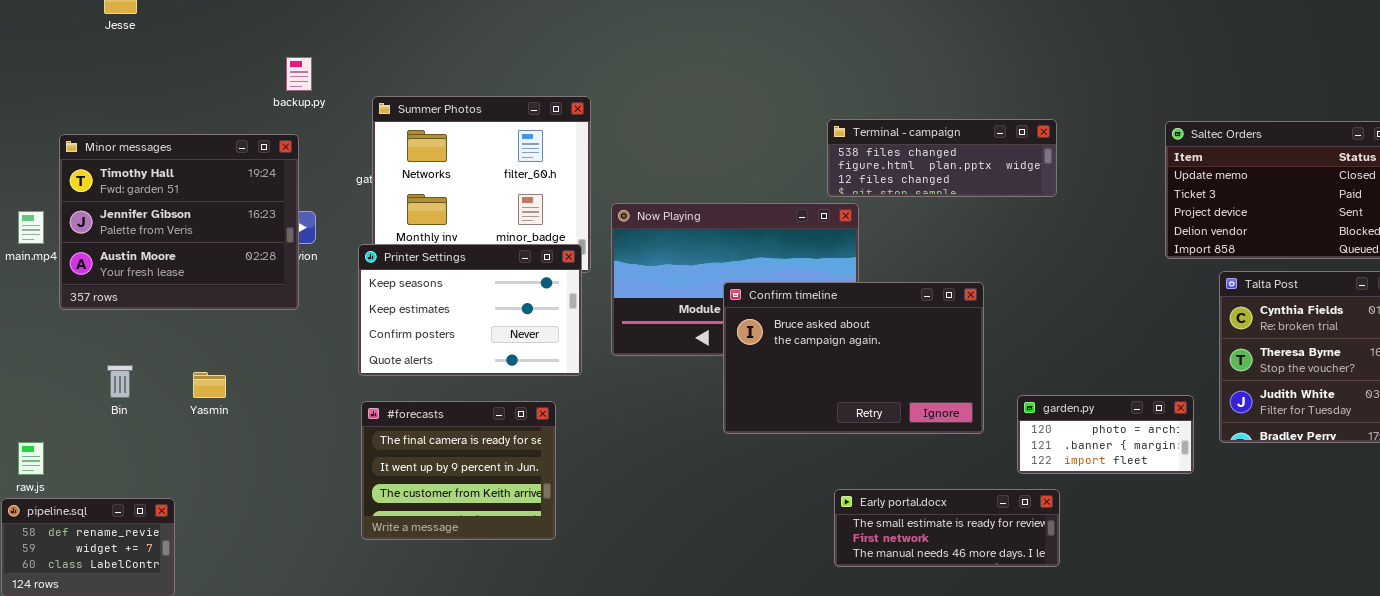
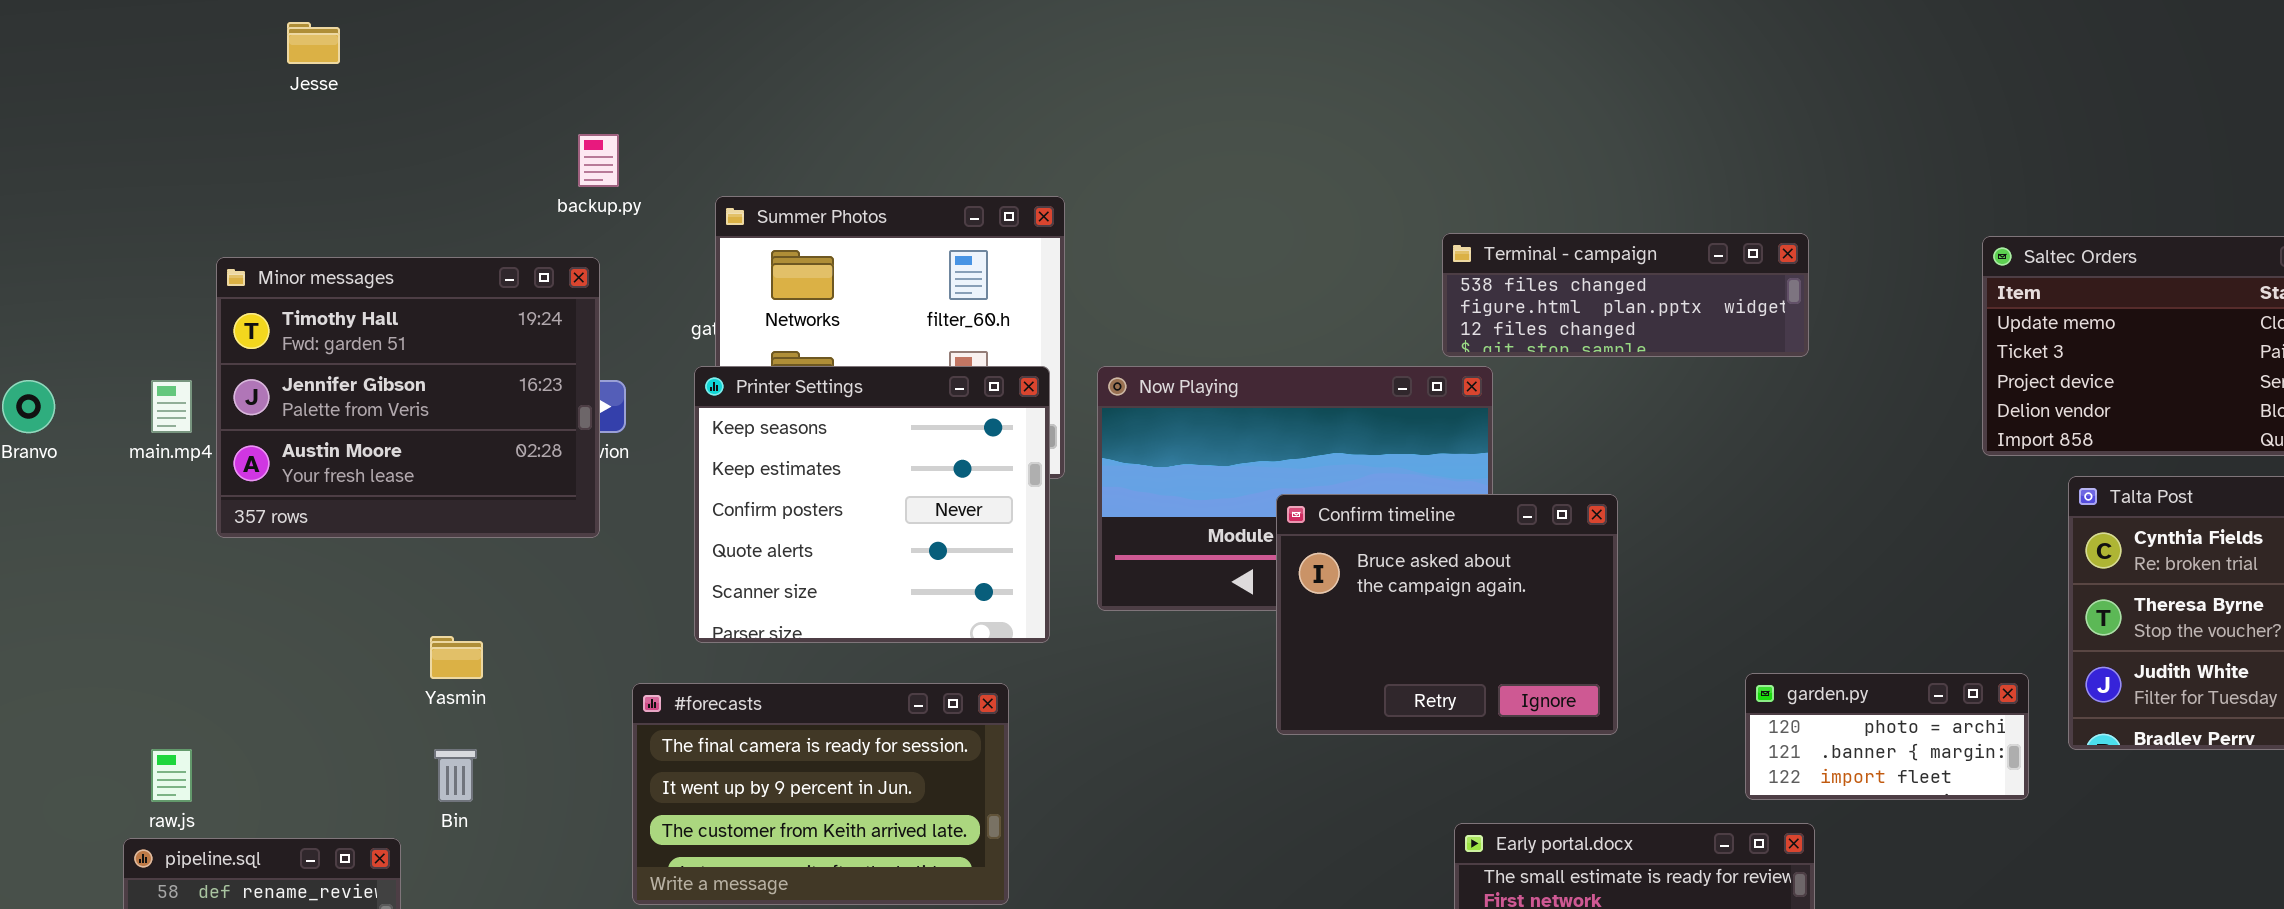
Printer Settings: [358,244,582,376] -> [694,366,1050,643], resized
Confirm timeline: [723,282,984,434] -> [1276,494,1618,735], resized
Bin: [107,365,133,398] -> [434,749,477,802], moved
#forecasts: [361,401,556,540] -> [632,683,1009,905], resized

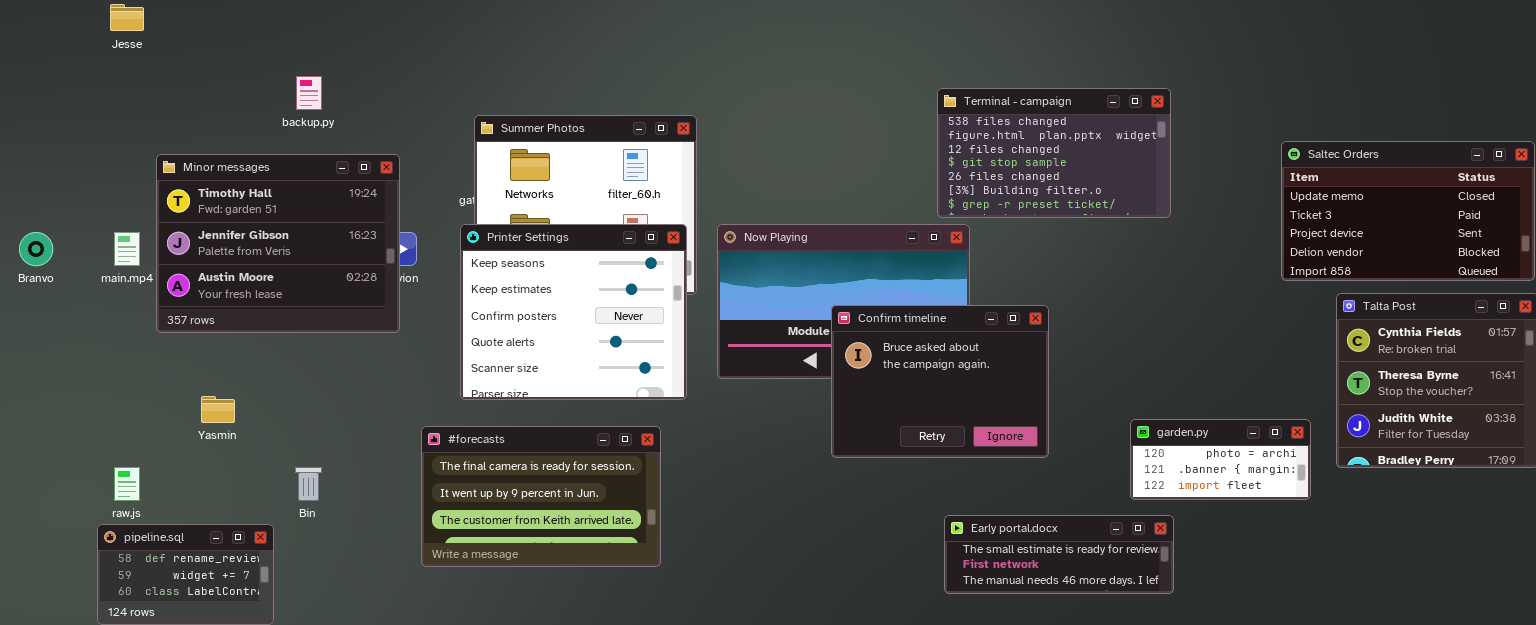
Jesse: [287,22,340,64] -> [110,4,144,31], moved
backup.py: [578,134,619,187] -> [296,76,322,110], moved
Terminal - campaign: [1442,233,1809,357] -> [937,88,1171,218], resized
Yasmin: [430,636,483,679] -> [201,396,235,423], moved

